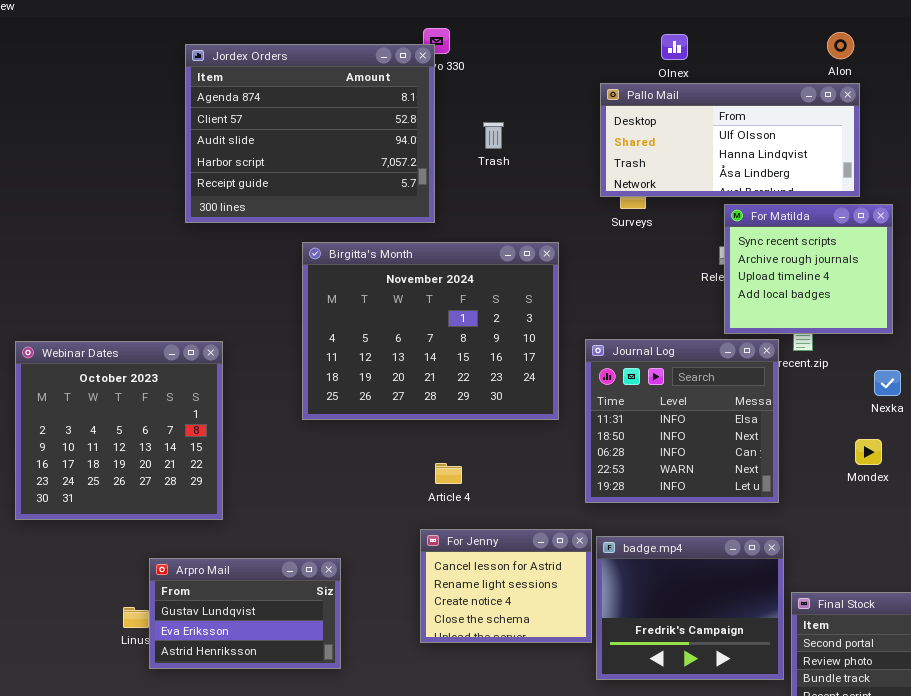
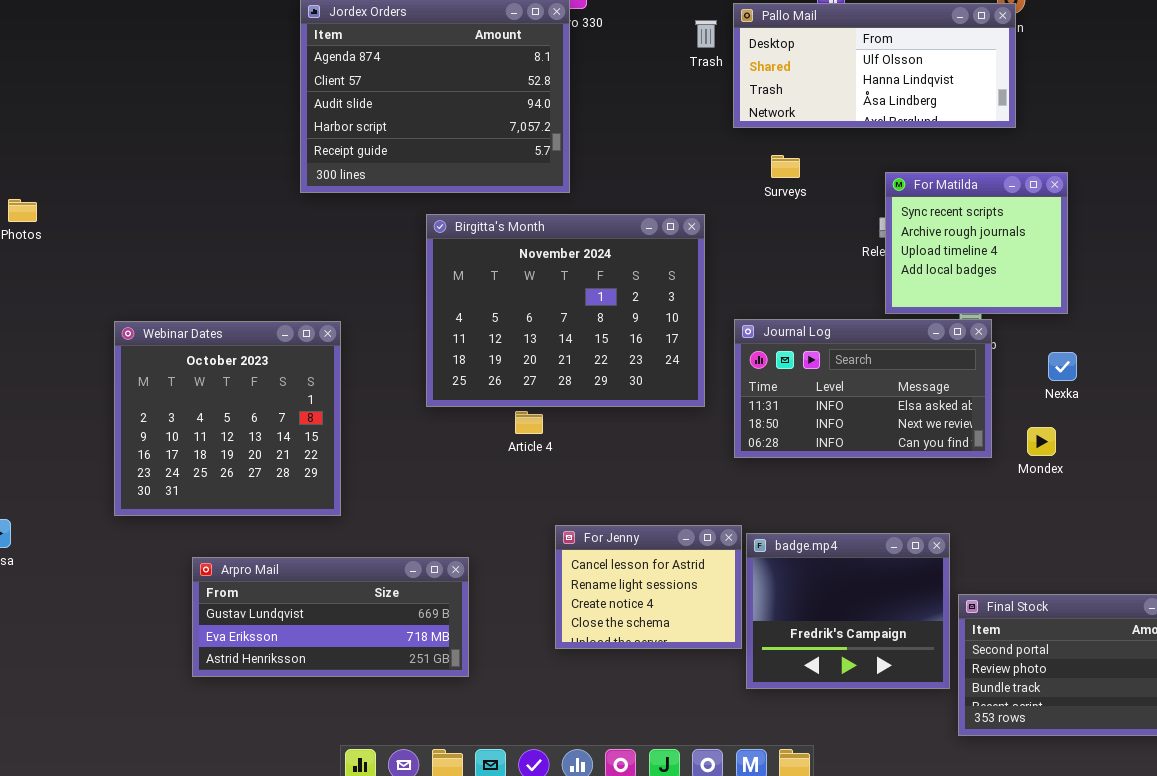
Pallo Mail: [600,83,860,197] -> [733,3,1016,128], moved
Trash: [483,122,504,149] -> [695,20,717,48], moved
Journal Log: [585,339,779,503] -> [734,319,992,458], resized
Article 4: [435,463,462,484] -> [515,411,543,434], moved
Arpro Mail: [149,558,341,669] -> [192,557,469,677], resized

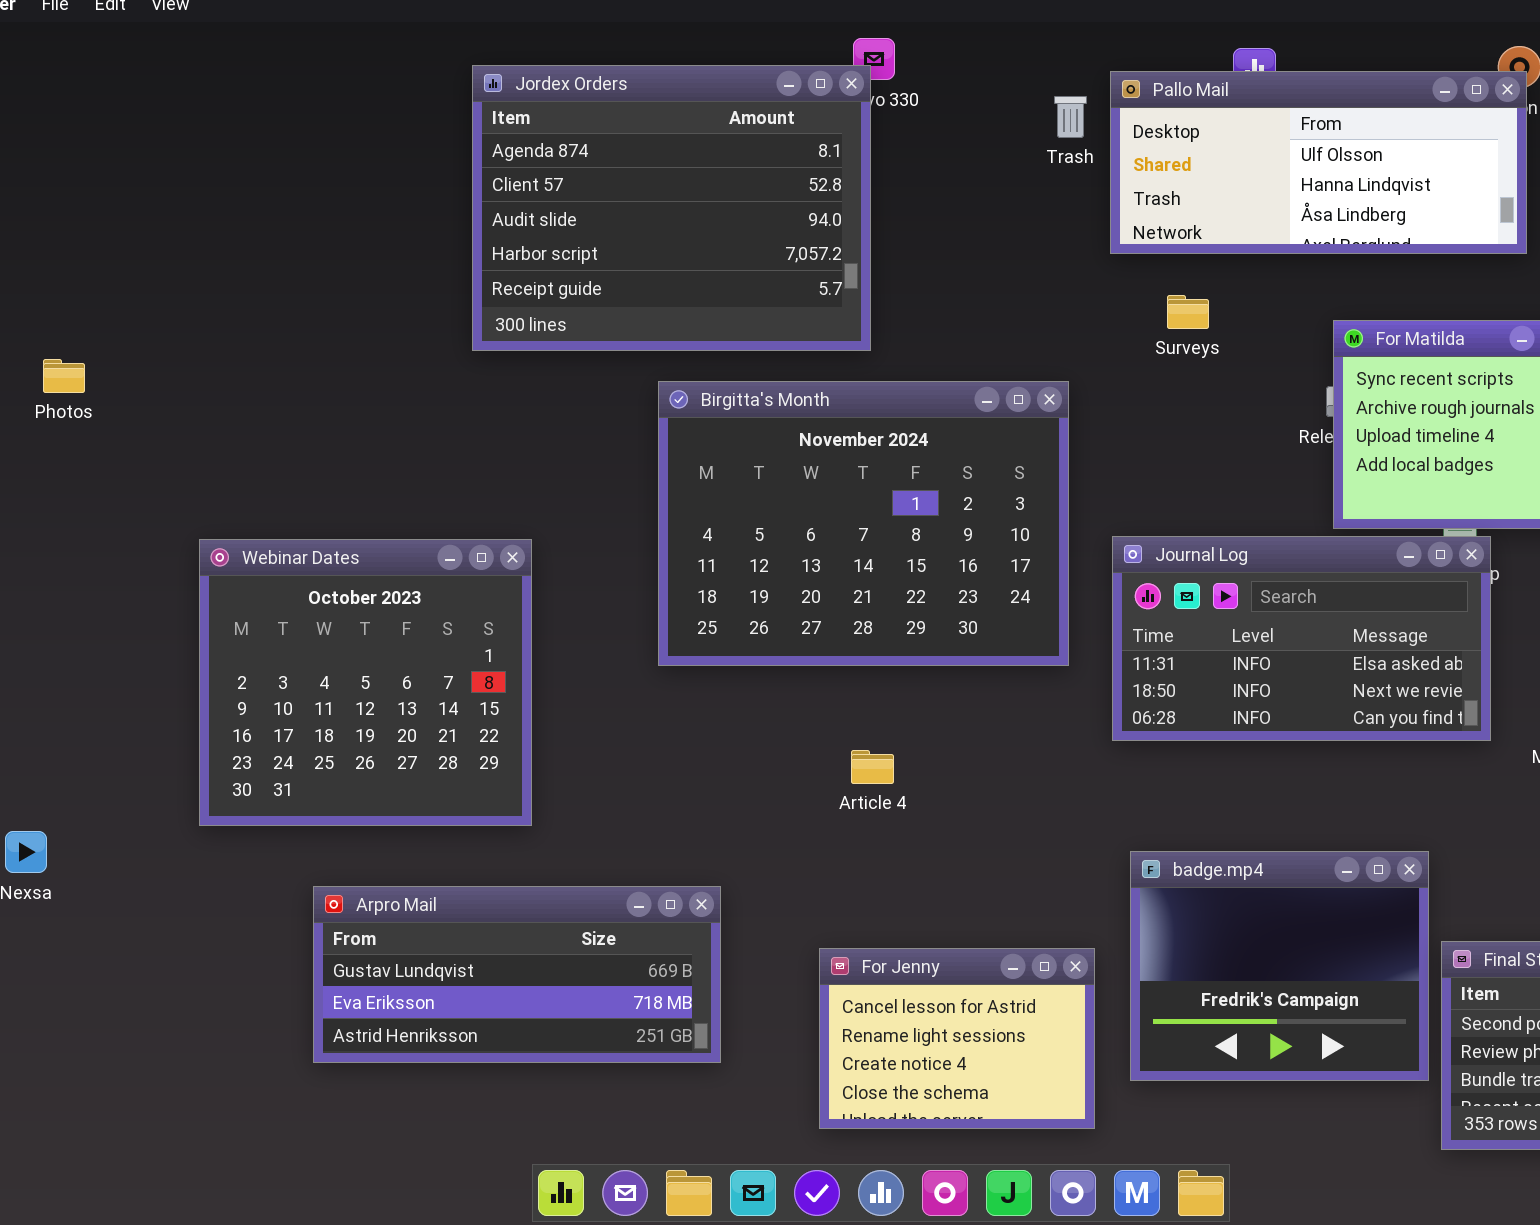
Article 4: [515,411,543,434] -> [851,750,894,784], moved
For Jenny: [555,525,742,649] -> [819,948,1095,1129], moved

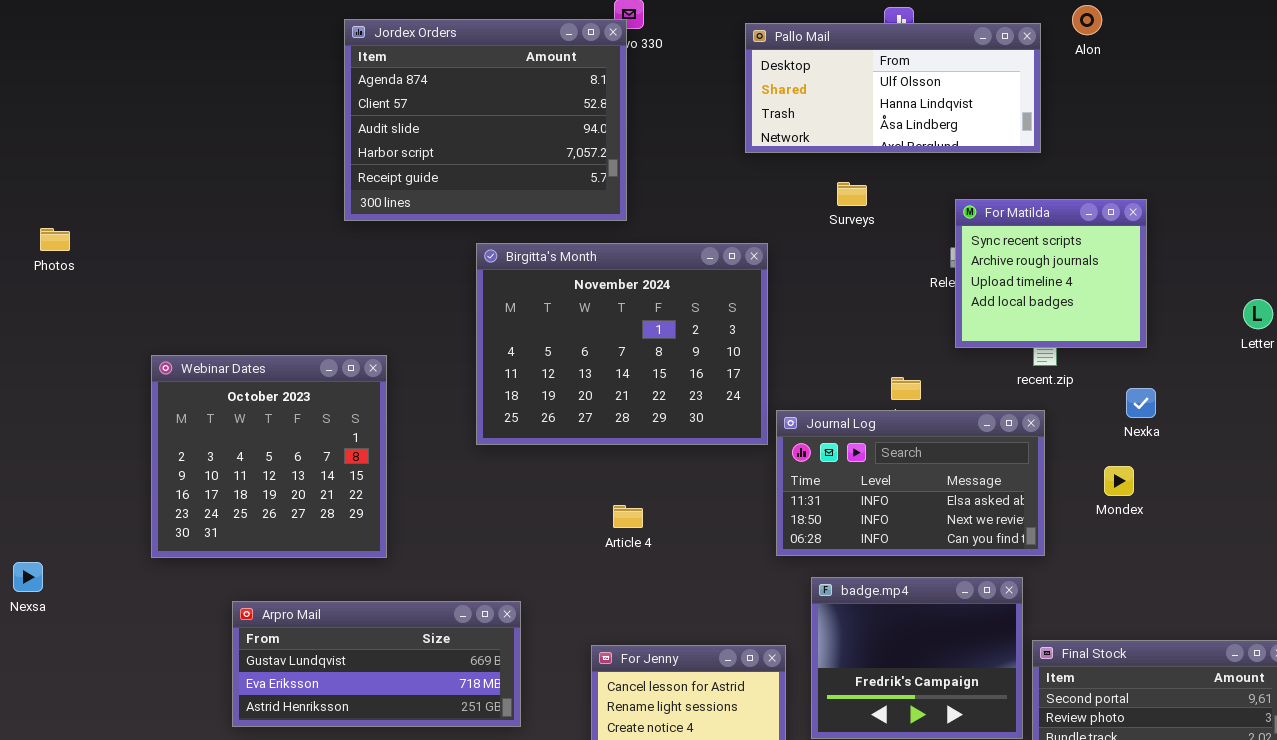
Pallo Mail: [1110,71,1527,254] -> [745,23,1041,153], moved
Journal Log: [1112,536,1491,741] -> [776,410,1045,556], moved

